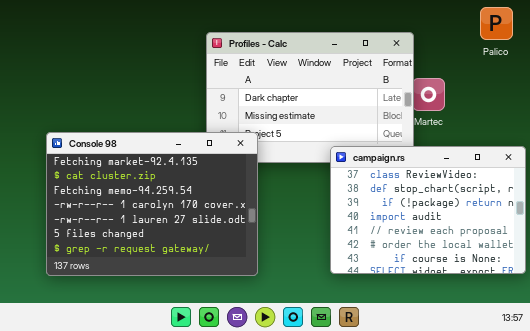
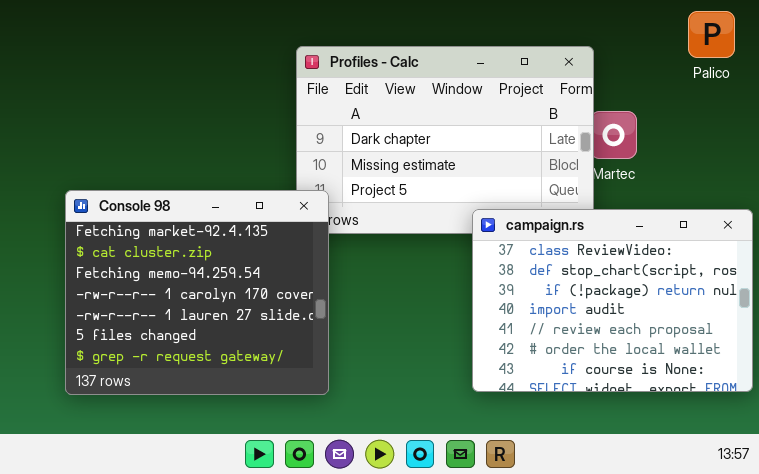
Console 98: [46,132,258,276] -> [65,190,329,395], resized

